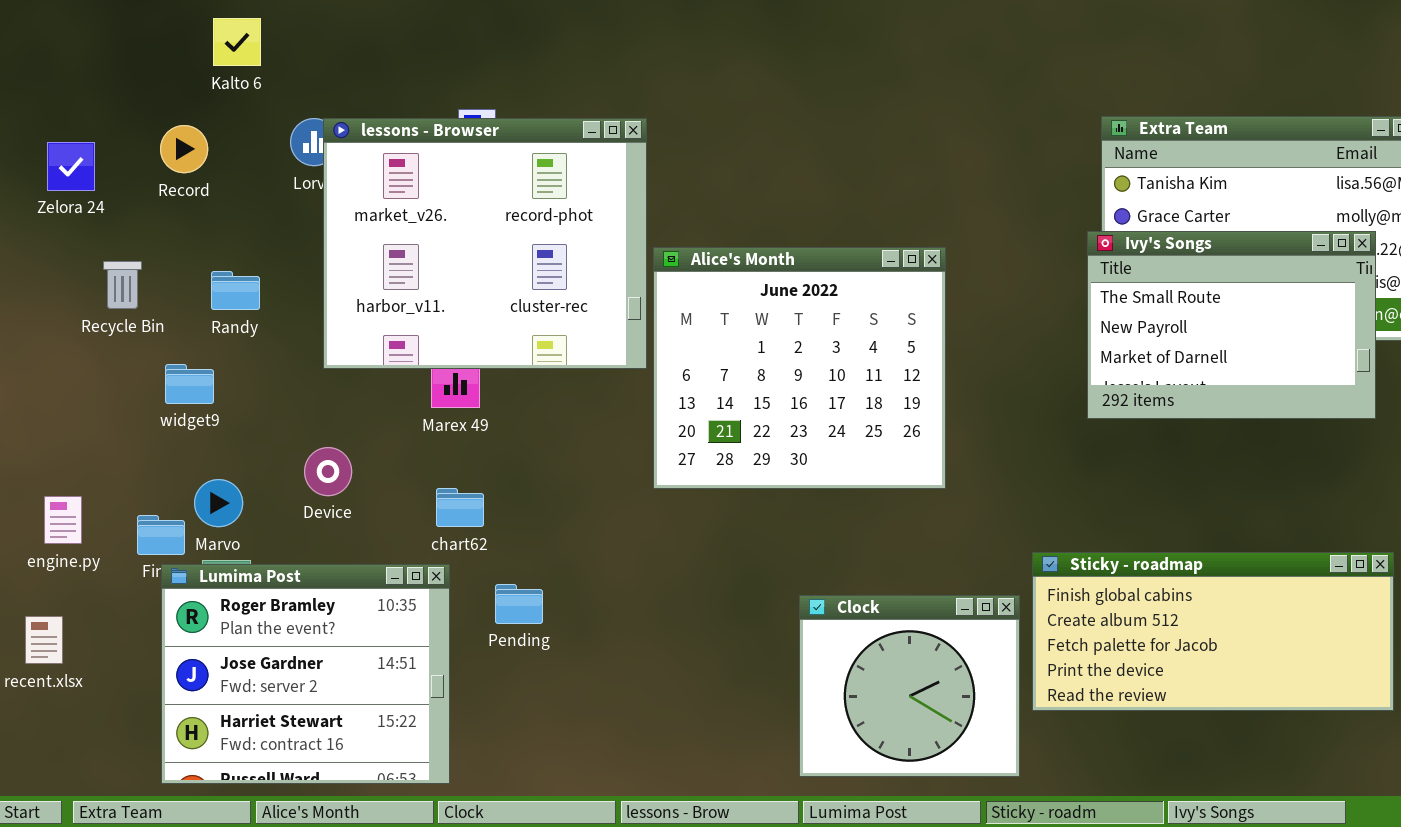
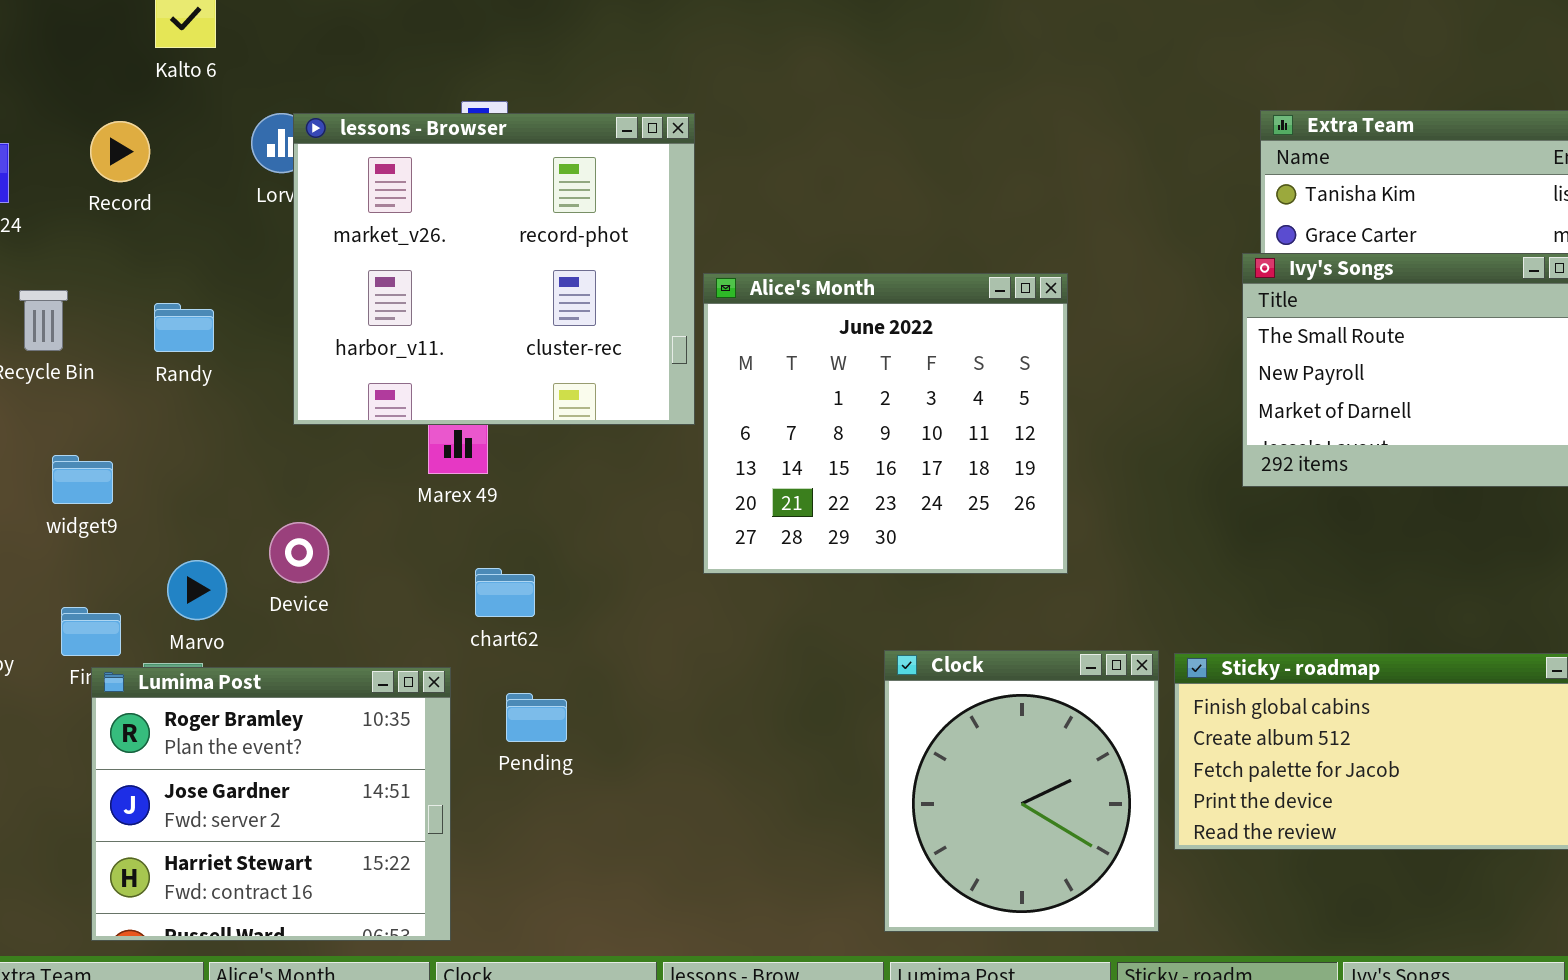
widget9: [165,364,214,404] -> [52,455,113,504], moved
Marvo: [194,479,243,527] -> [167,560,227,620], moved
chart62: [436,488,484,527] -> [475,568,535,617], moved
Clock: [799,595,1020,777] -> [884,650,1159,932], resized

